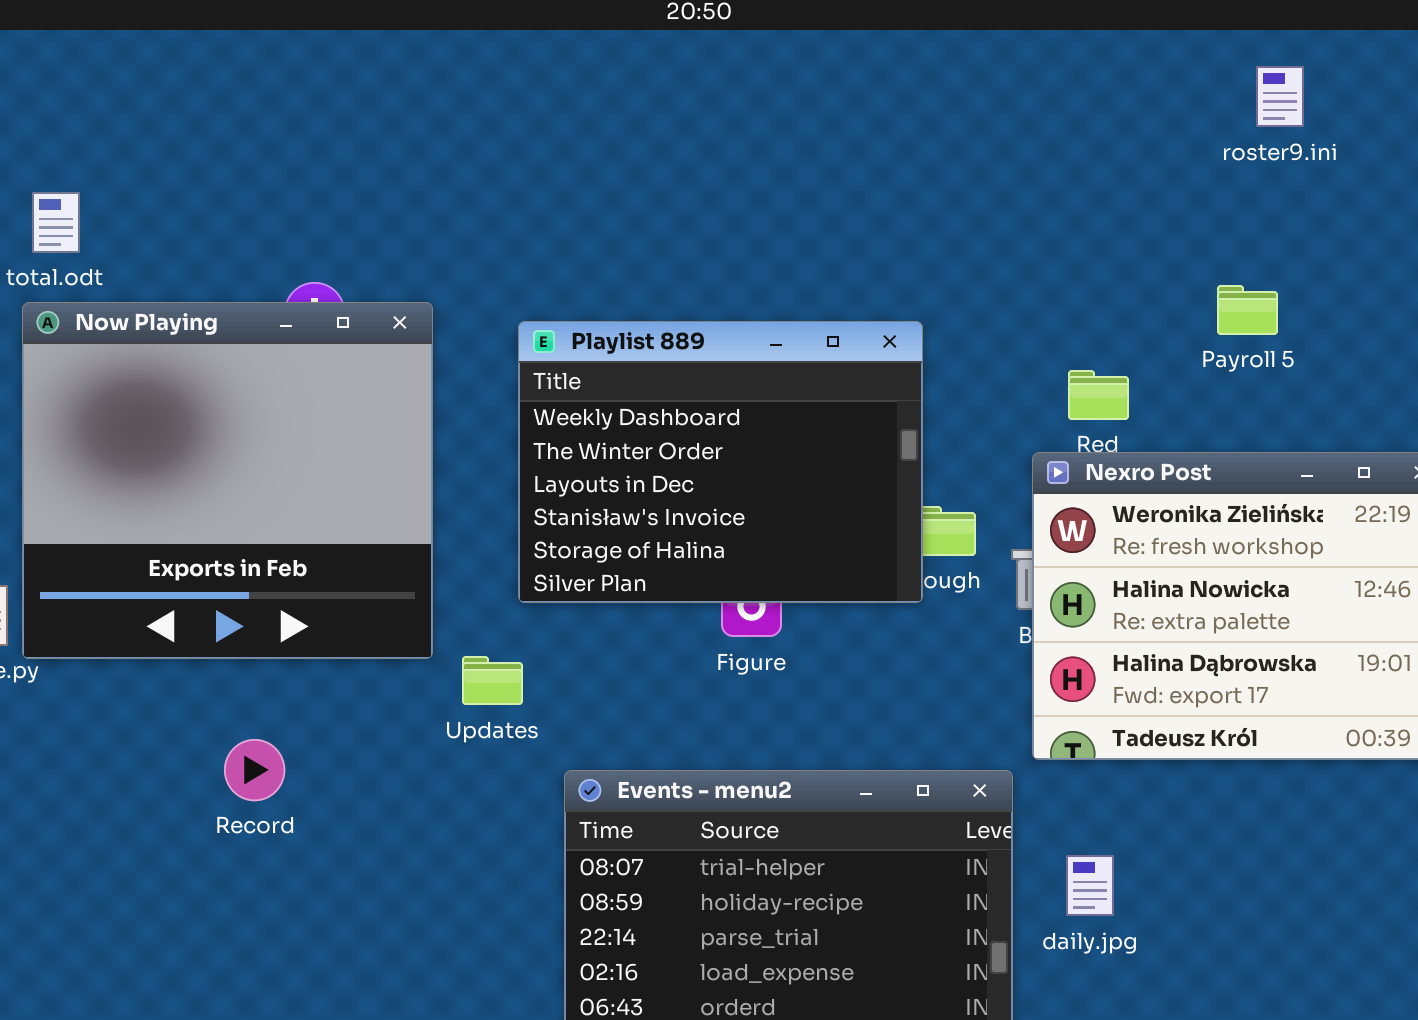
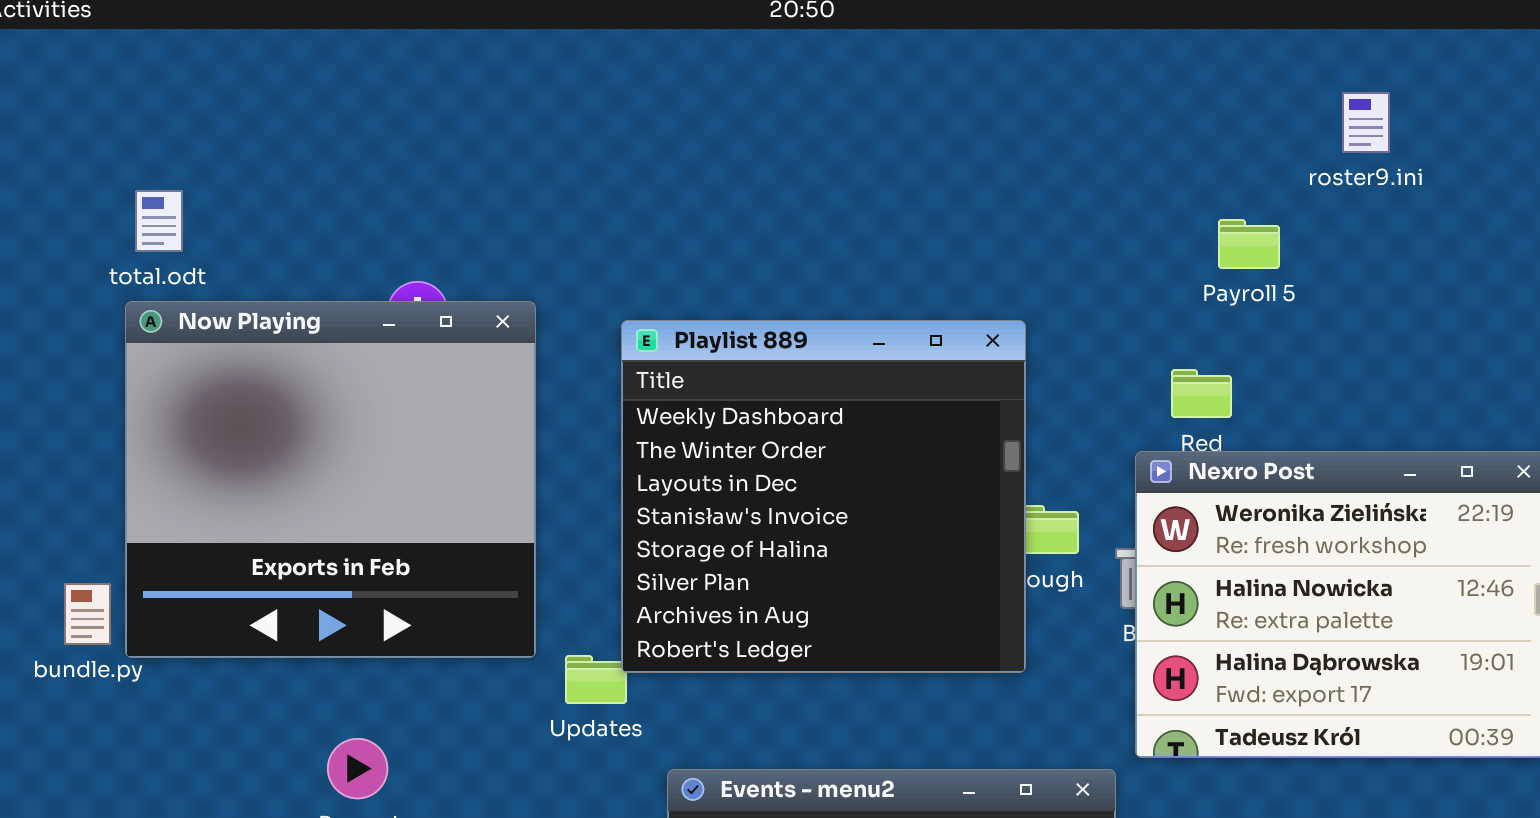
roster9.ini: [1256,66,1304,127] -> [1342,92,1390,153], moved
Payroll 5: [1217,285,1278,335] -> [1218,219,1280,269], moved
Playlist 889: [518,321,923,603] -> [621,320,1026,673], resized

